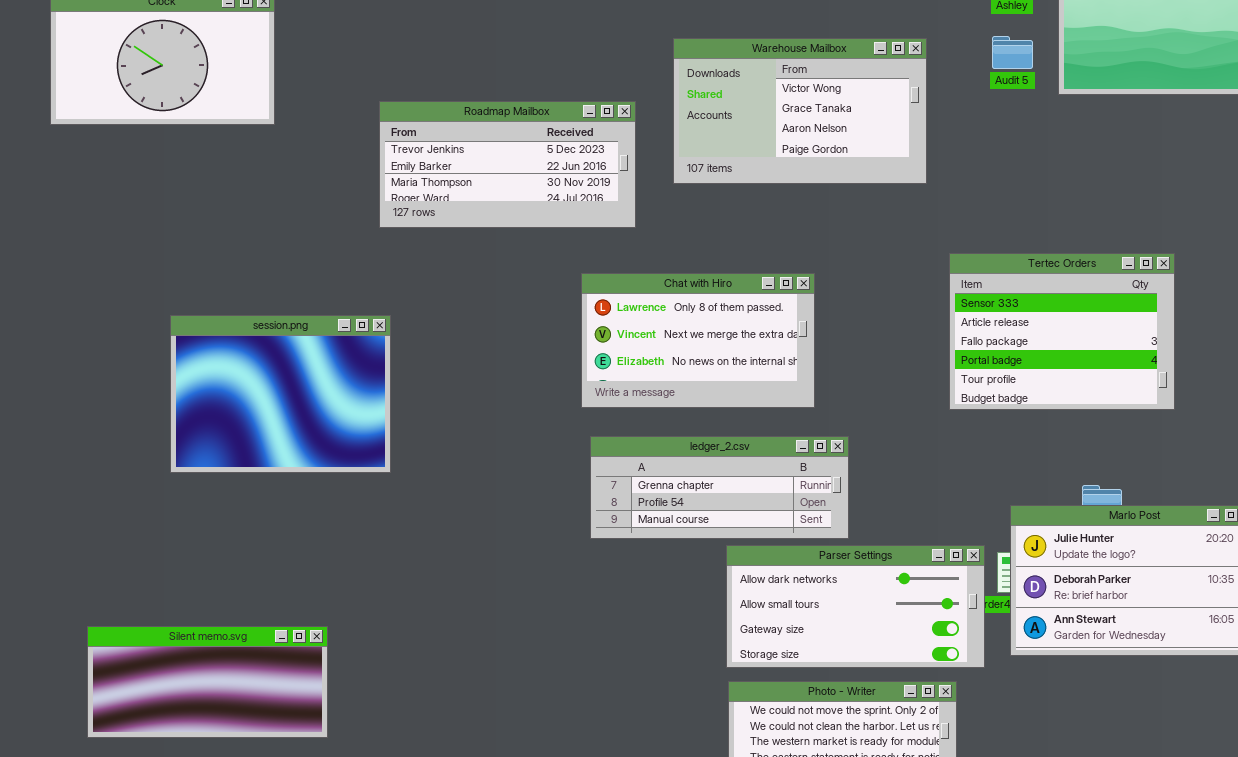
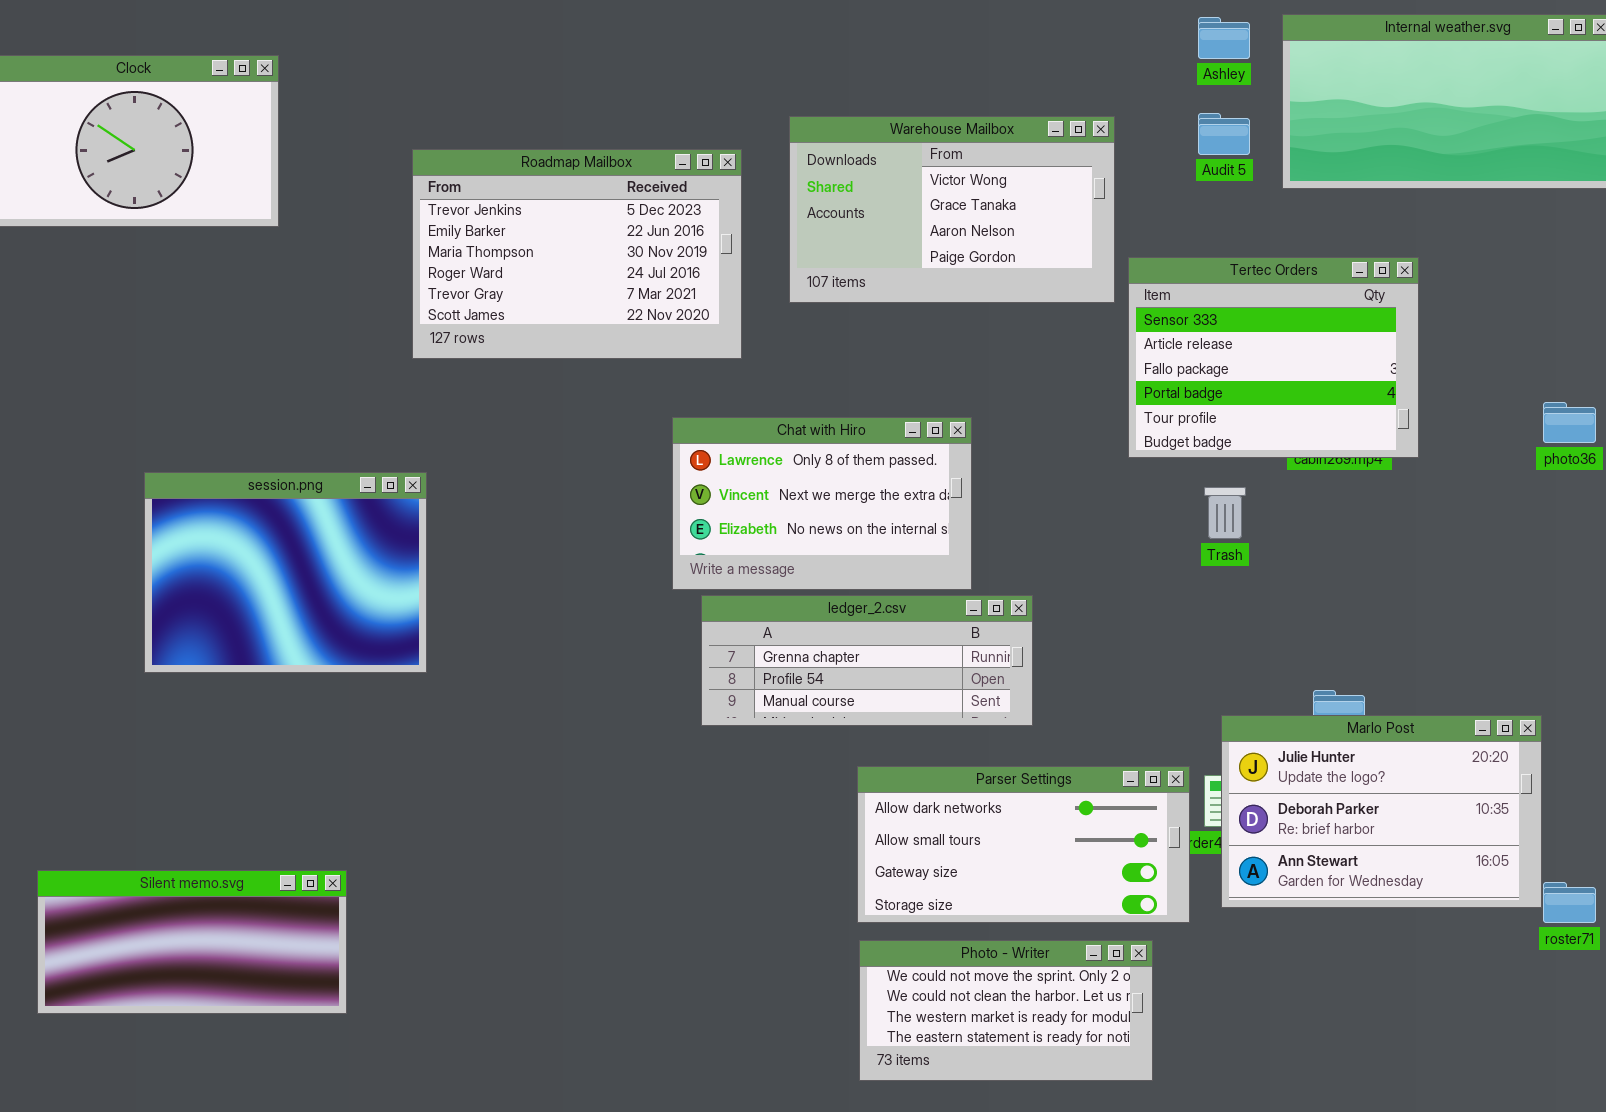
Roadmap Mailbox: [379,101,636,228] -> [412,149,742,359], resized
Tertec Orders: [949,253,1175,410] -> [1128,257,1419,458], moved
ledger_2.csv: [590,436,849,539] -> [701,595,1033,726], moved

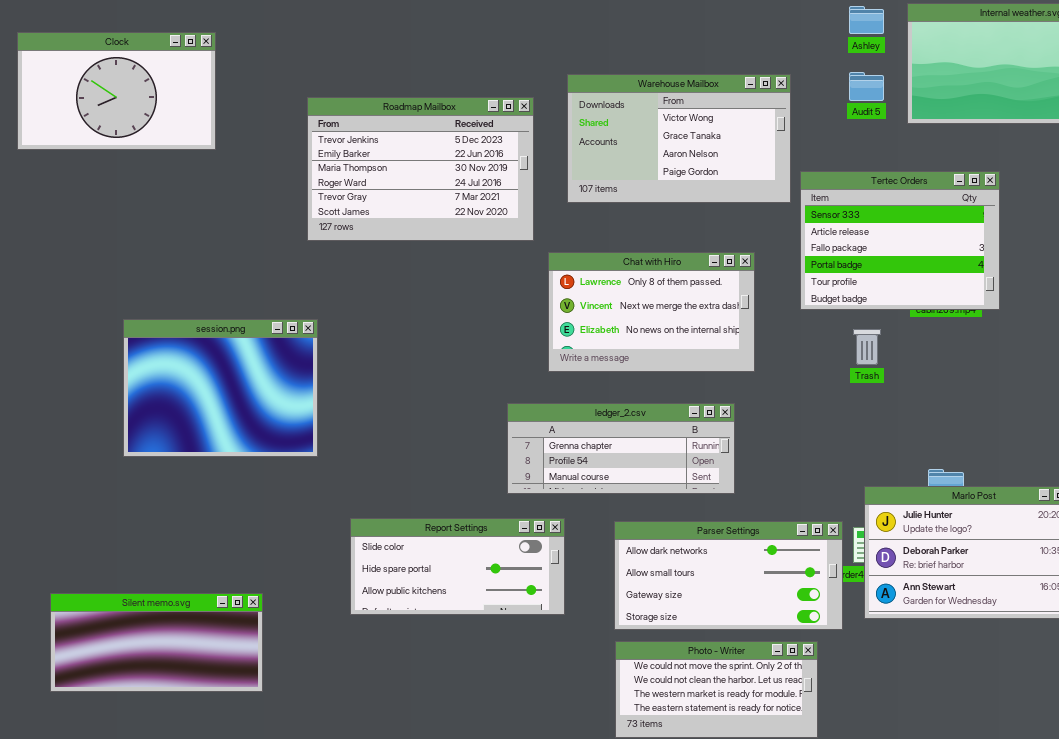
Chat with Hiro: [672,417,972,590] -> [548,252,755,372], moved
Report Settings: none -> [350,518,565,615], opened

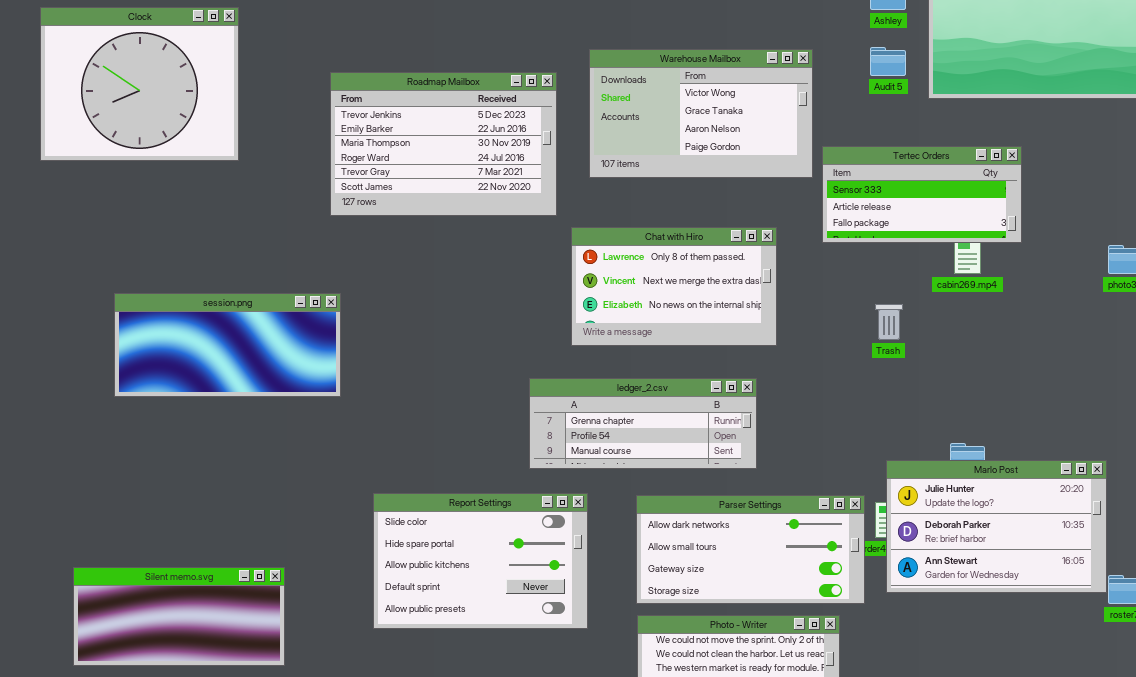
Clock: [17,32,216,150] -> [40,7,239,161], resized
Tertec Orders: [800,171,1000,310] -> [822,146,1022,243], resized
session.png: [123,319,318,457] -> [114,293,341,397], resized
Report Settings: [350,518,565,615] -> [373,493,588,629], resized

